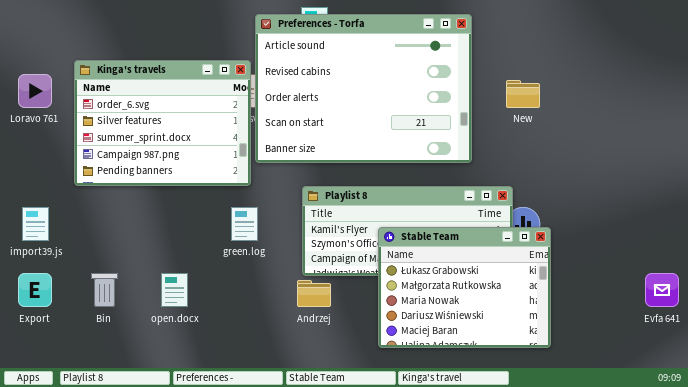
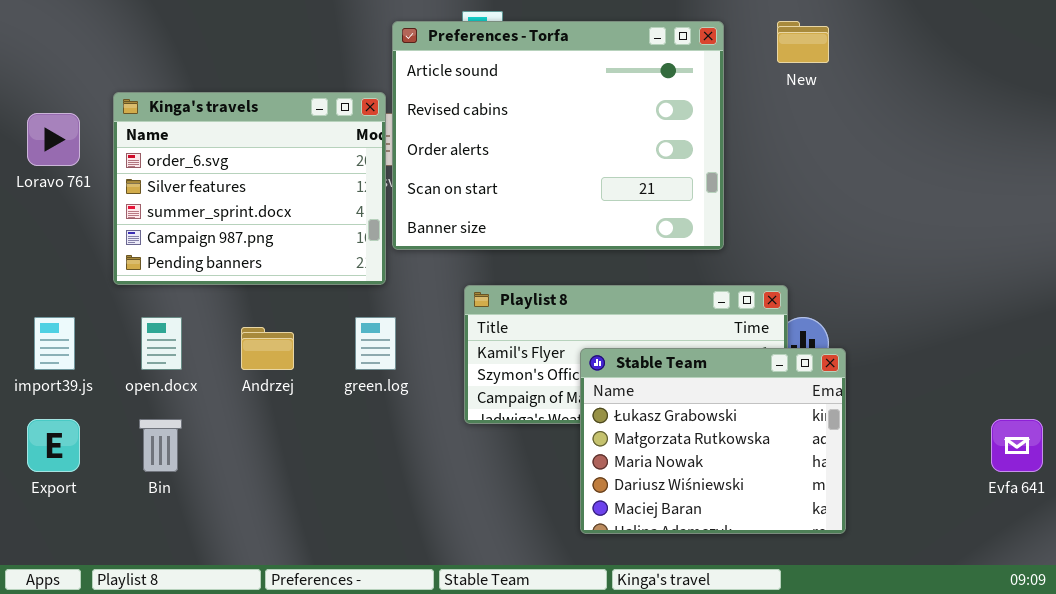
New: [506,80,540,108] -> [777,21,829,63], moved
open.docx: [161,273,188,307] -> [141,317,182,370], moved
Andrzej: [297,280,331,307] -> [241,327,294,370], moved

